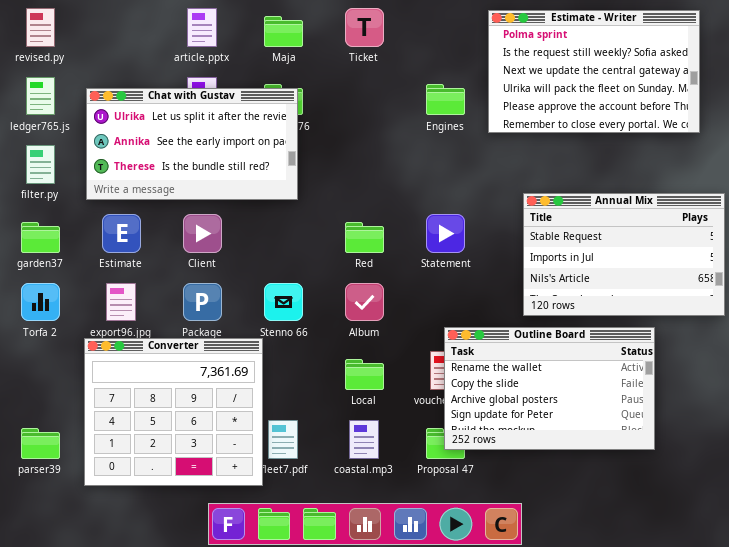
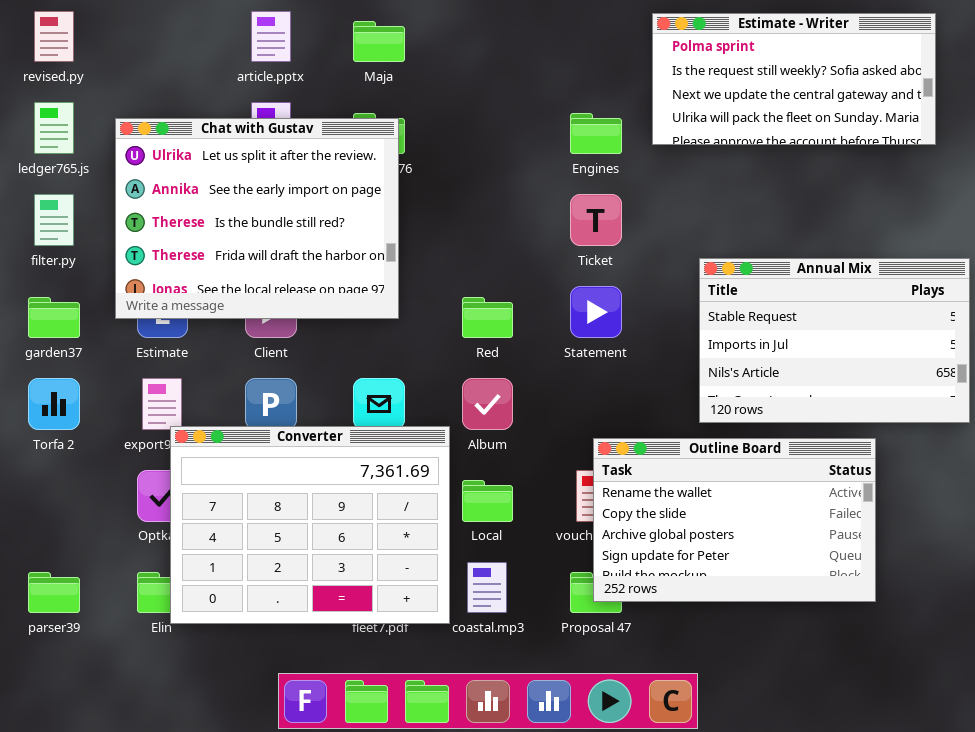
Ticket: [345,8,384,47] -> [570,194,622,246], moved
Estimate - Writer: [488,10,700,133] -> [652,13,936,145], resized
Chat with Gustav: [86,88,298,200] -> [115,118,399,319], resized
Converter: [84,338,263,486] -> [170,426,450,624], moved, resized

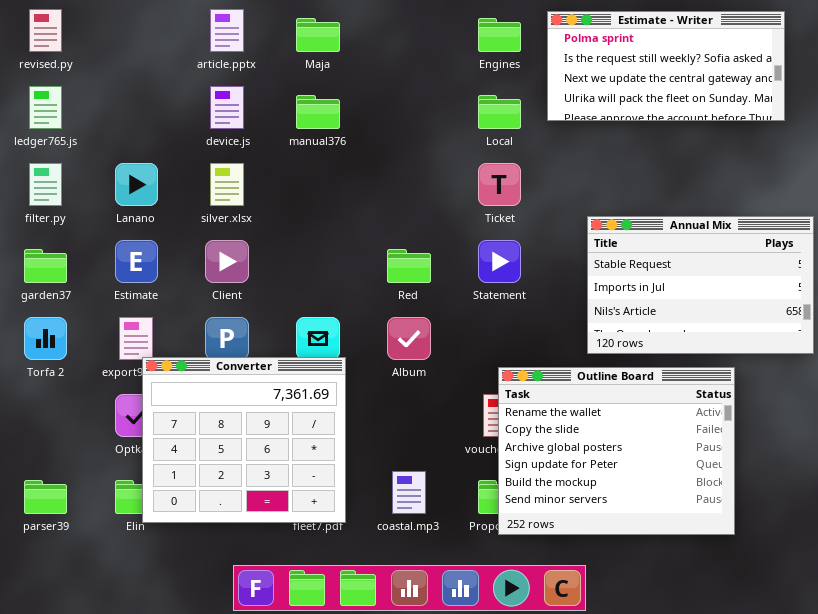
Engines: [570,113,622,154] -> [478,18,521,52], moved
Chat with Gustav: [115,118,399,319] -> none, closed
Converter: [170,426,450,624] -> [142,357,346,523], resized
Outline Board: [593,438,876,602] -> [498,367,735,535], resized
Local: [462,480,513,522] -> [478,95,521,129], moved

